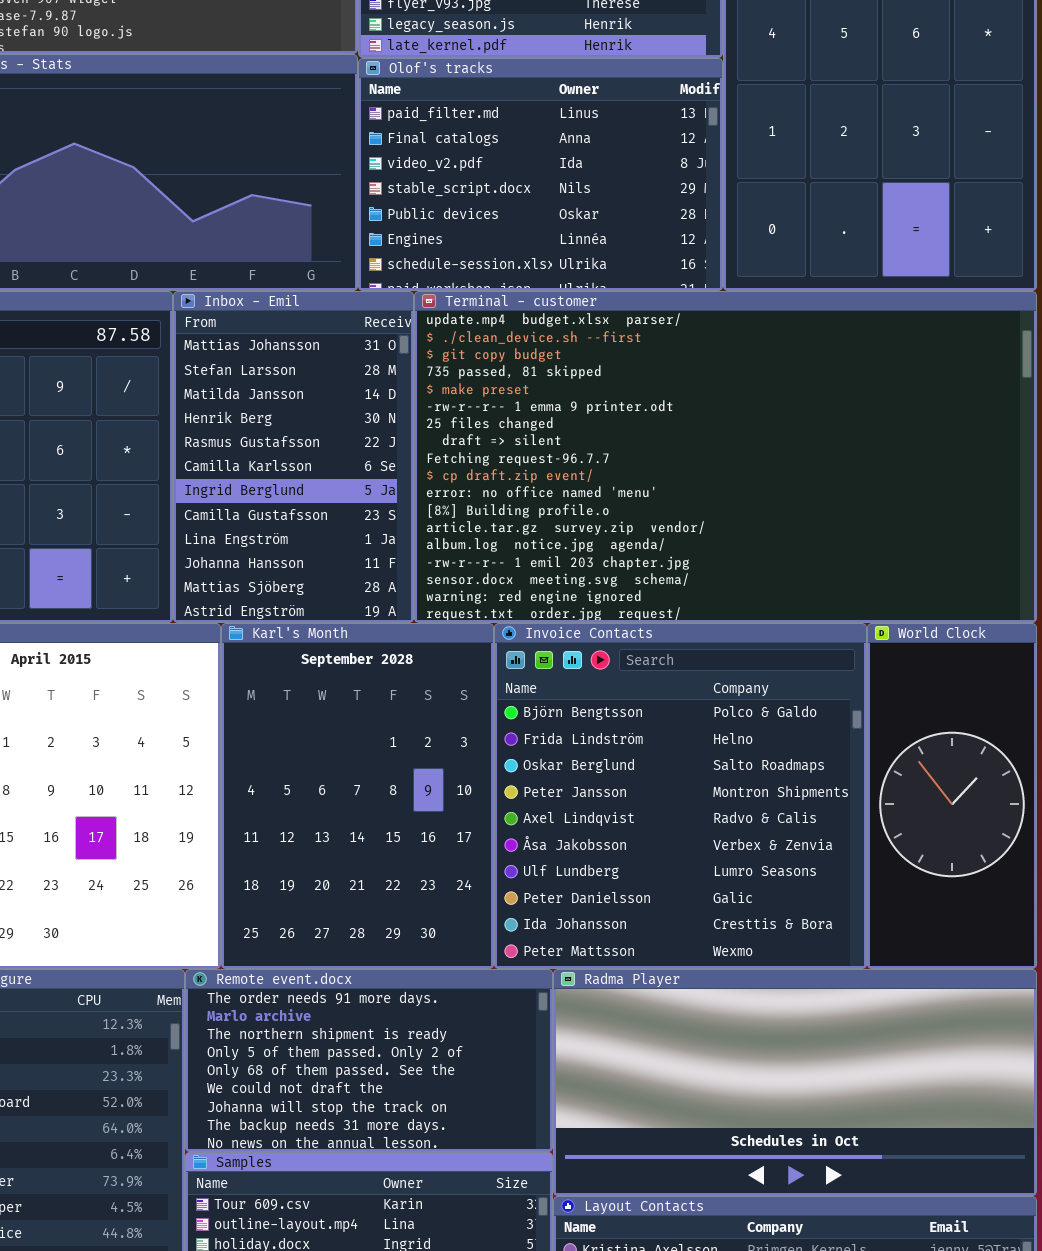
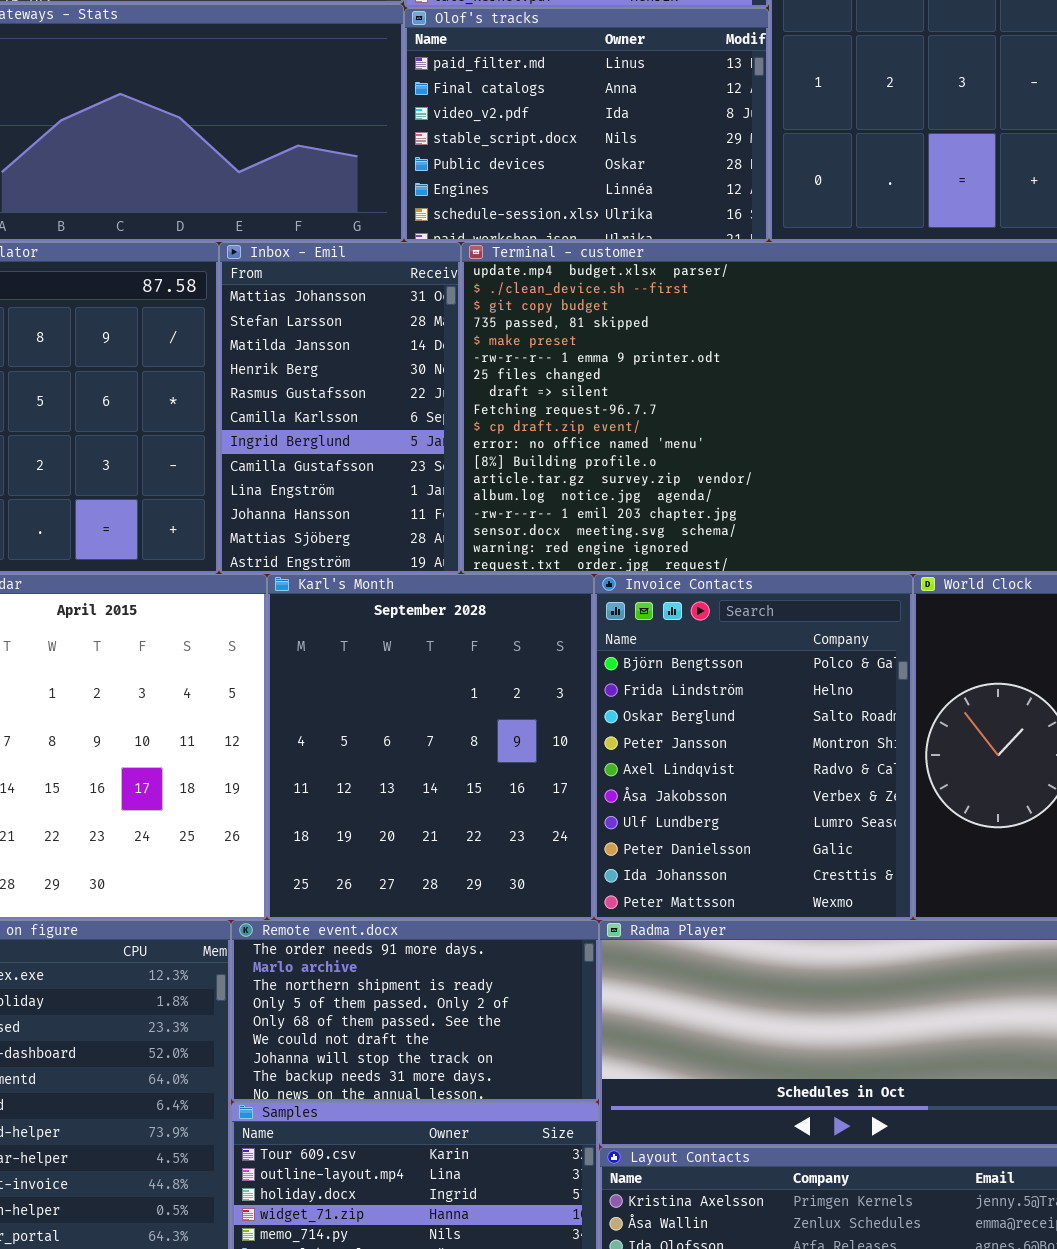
Karl's Month: [221,623,494,969] -> [267,574,594,920], resized
Invoice Contacts: [494,623,867,969] -> [594,574,913,920], resized

